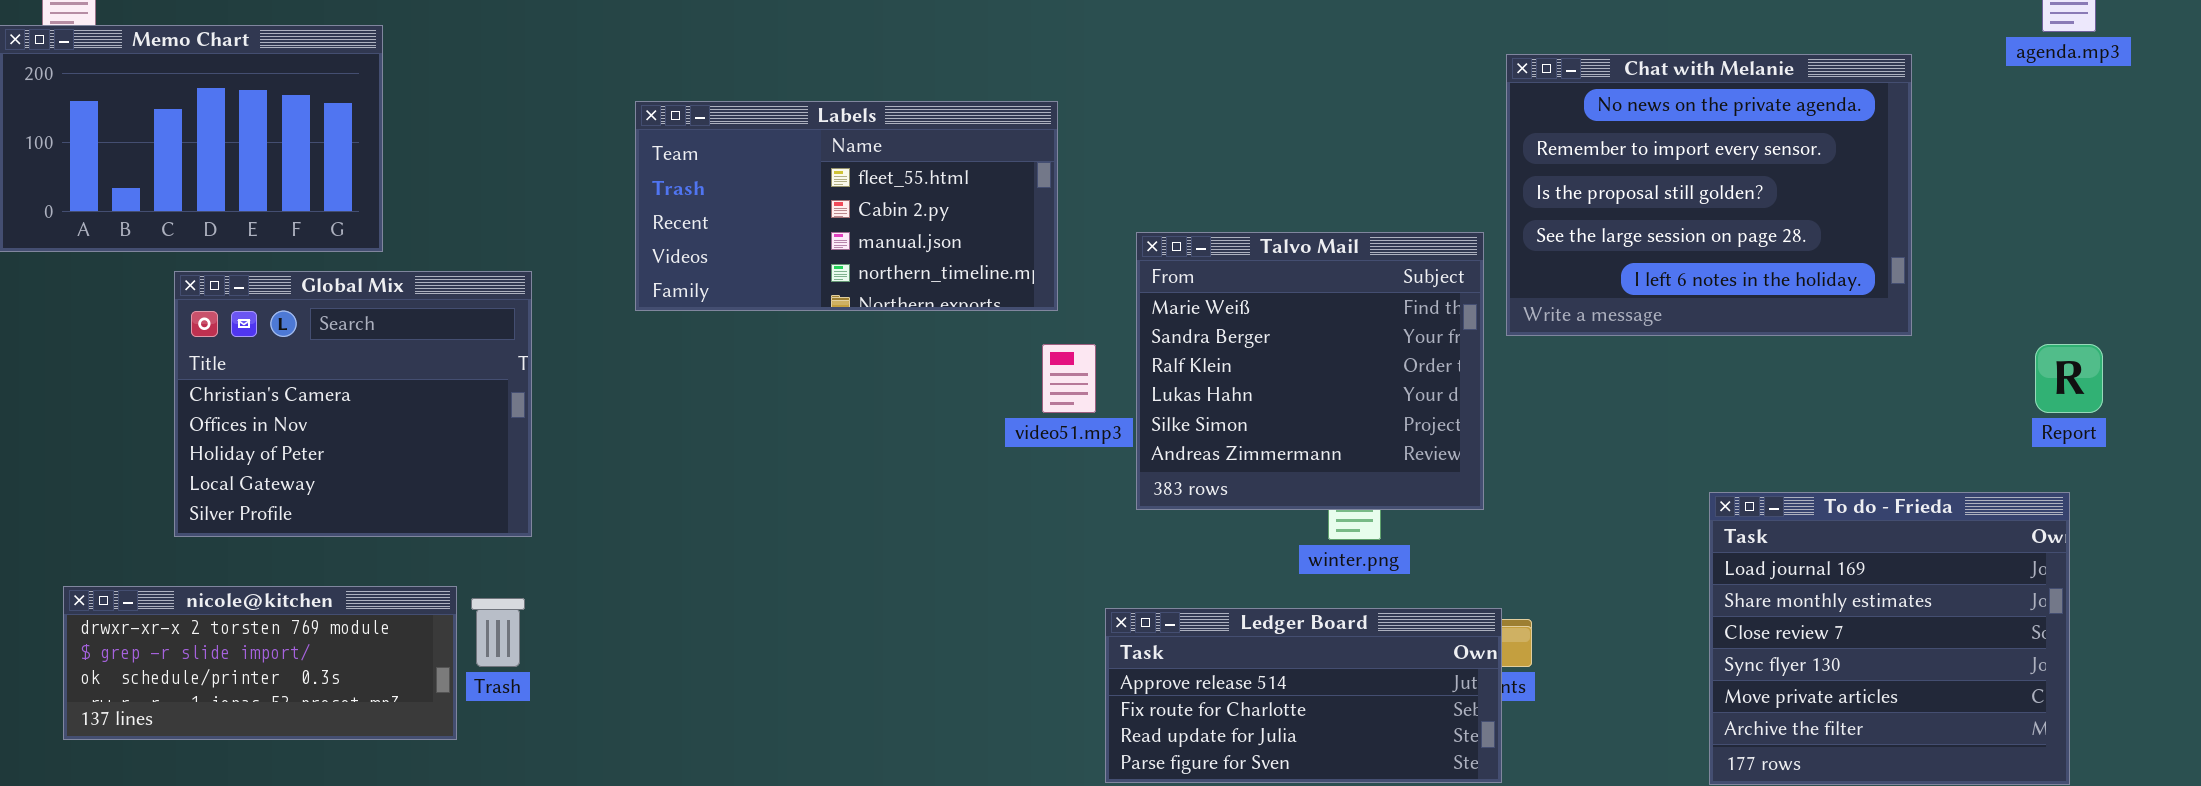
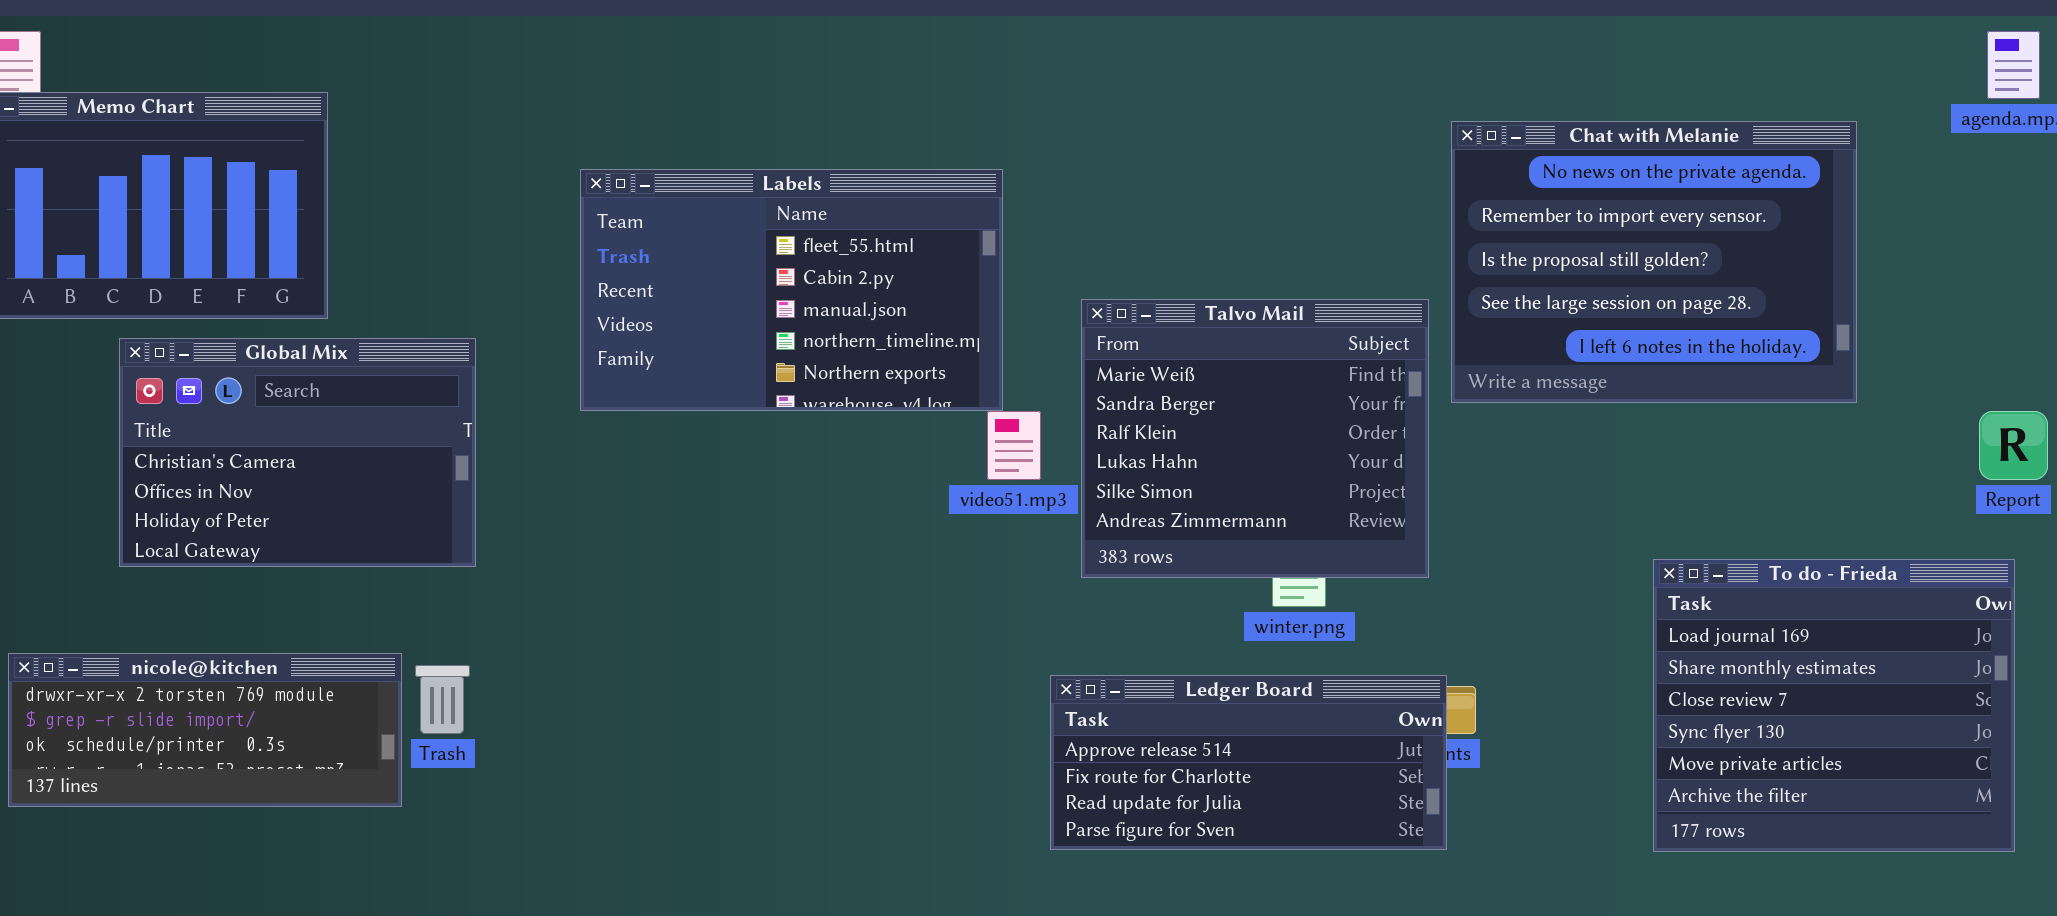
Labels: [635,101,1058,311] -> [580,169,1003,411], resized
Global Mix: [174,271,532,537] -> [119,338,476,567], resized

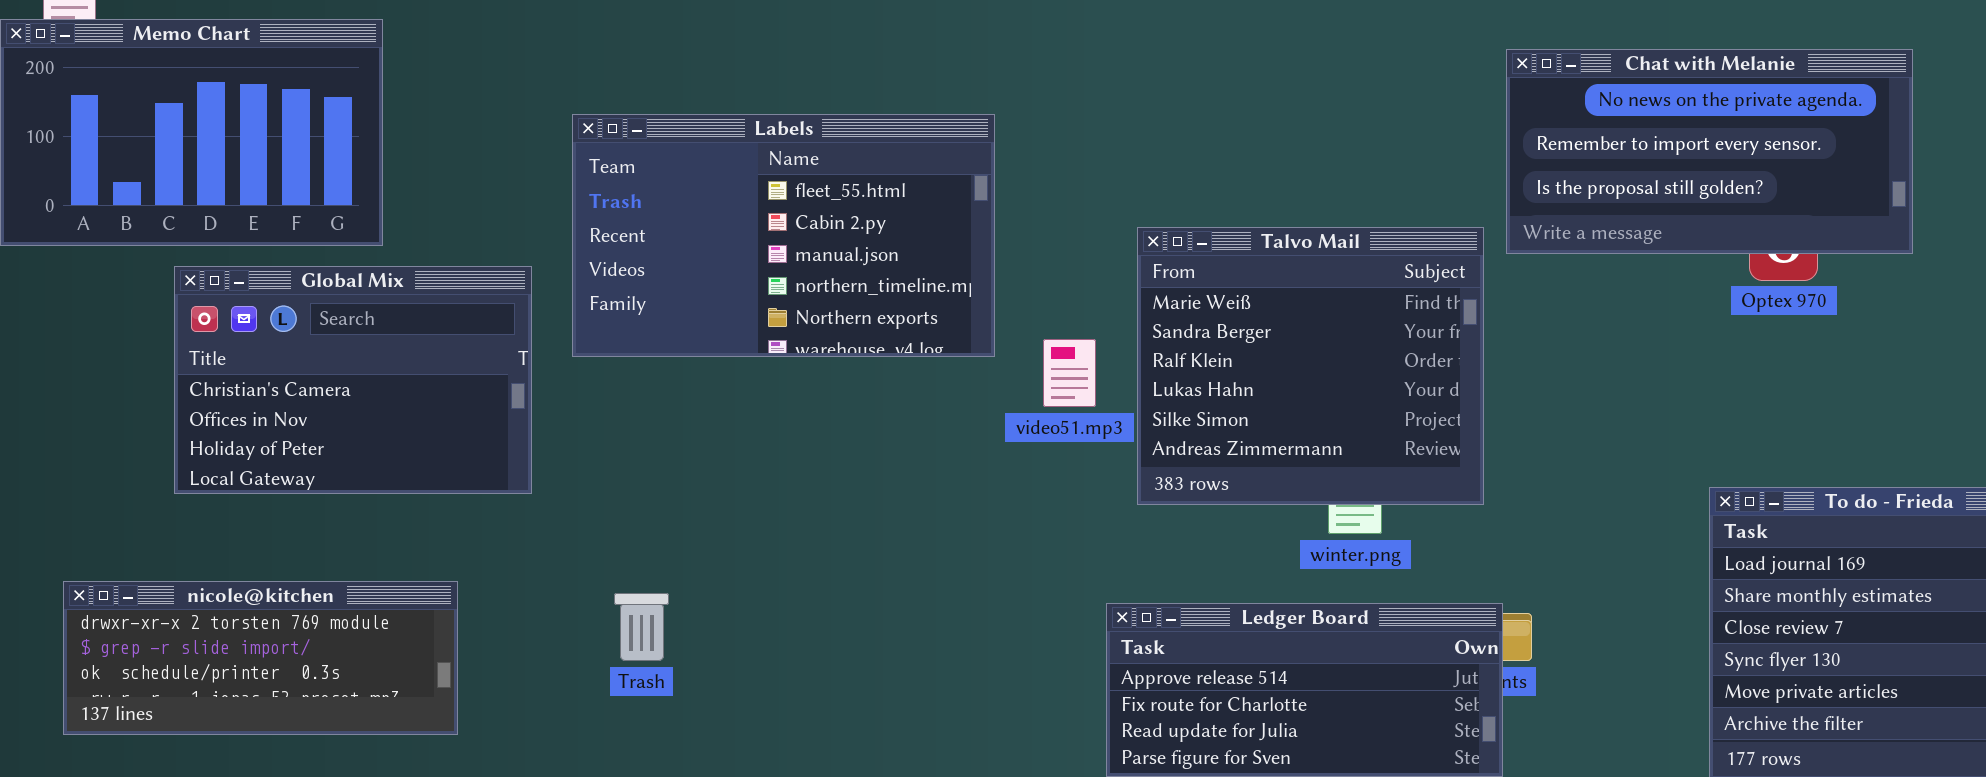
Chat with Melanie: [1451,121,1857,403] -> [1506,49,1913,254], resized
Labels: [580,169,1003,411] -> [572,114,995,357], moved
Trash: [415,665,470,734] -> [614,593,669,661], moved

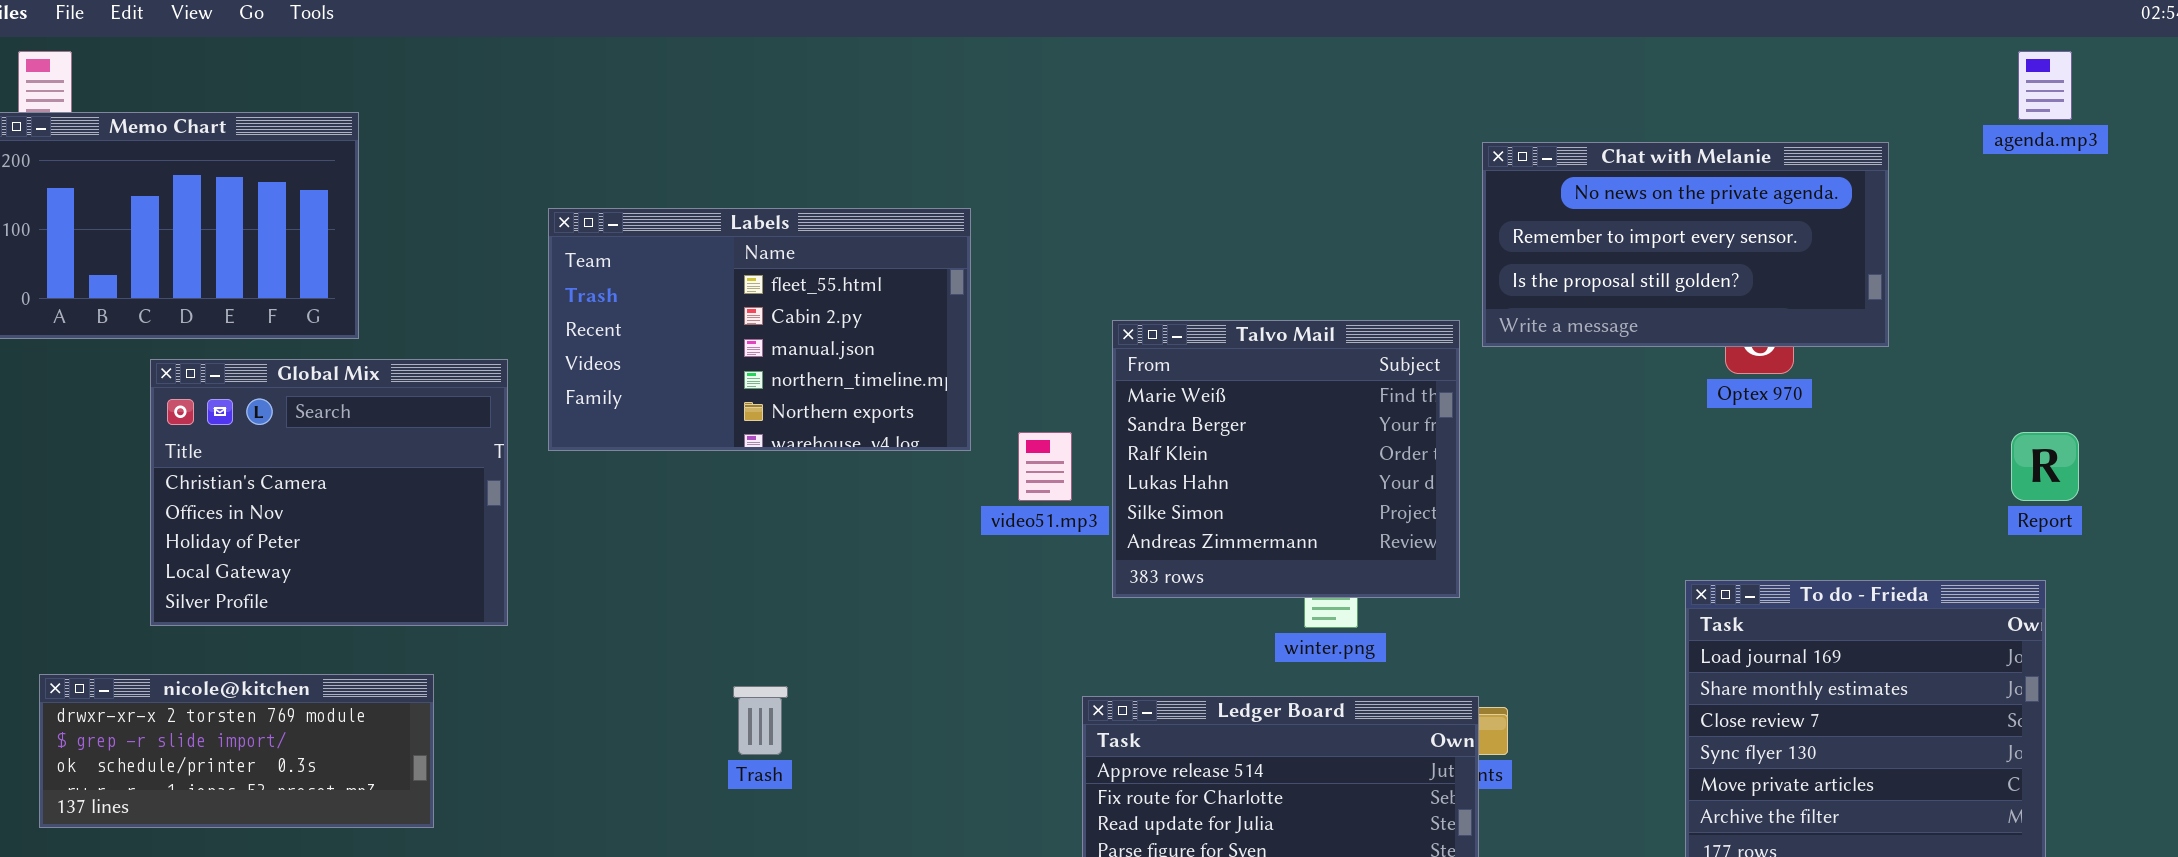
Global Mix: [174,266,532,494] -> [150,359,508,626], resized
Trash: [614,593,669,661] -> [733,686,788,755], moved

